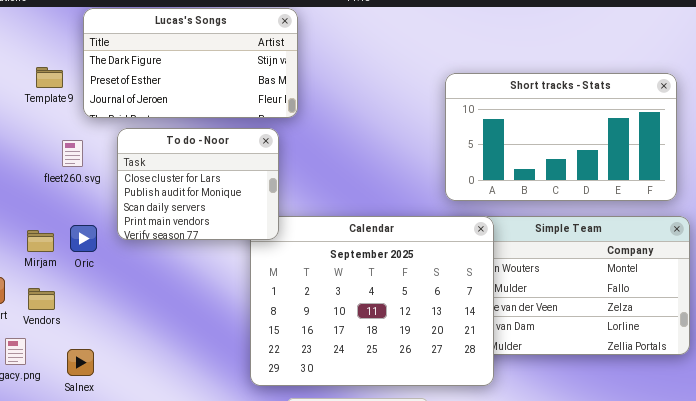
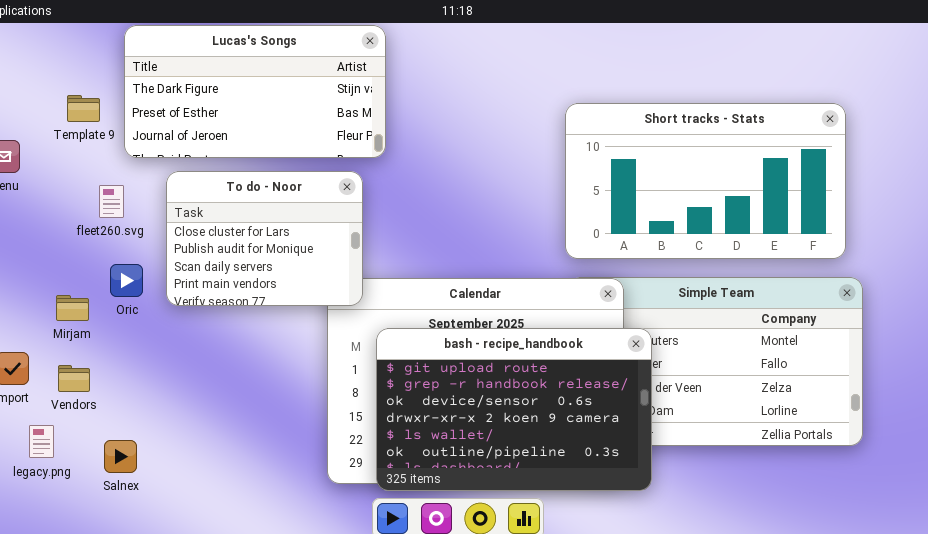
Oric: [70,225,97,252] -> [110,264,143,297], moved
bash - recipe_handbook: none -> [376,328,652,491], opened

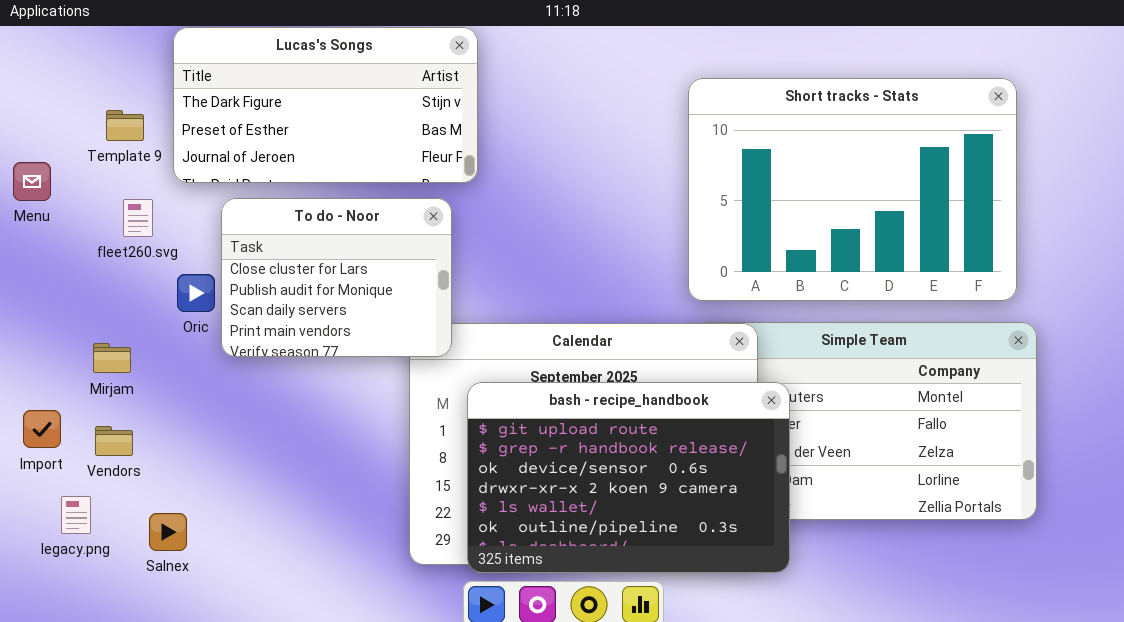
Short tracks - Stats: [565,103,846,259] -> [688,78,1017,301], resized
fleet260.svg: [99,185,124,218] -> [123,199,153,237], moved
Oric: [110,264,143,297] -> [177,274,215,312], moved

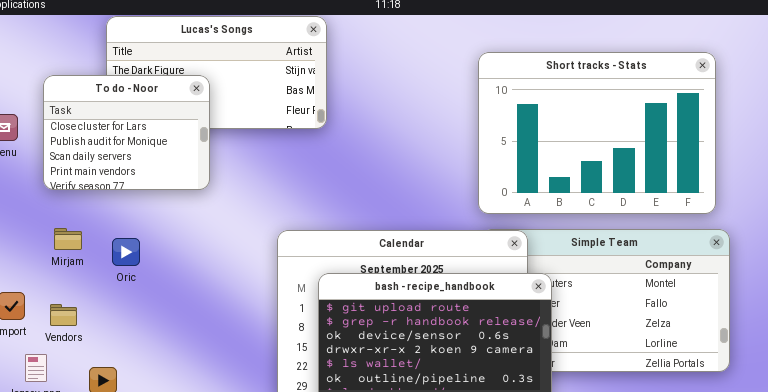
To do - Noor: [221,198,452,357] -> [43,75,210,190], moved
Oric: [177,274,215,312] -> [112,238,140,266], moved
Mirjam: [93,343,131,373] -> [54,228,82,250], moved

